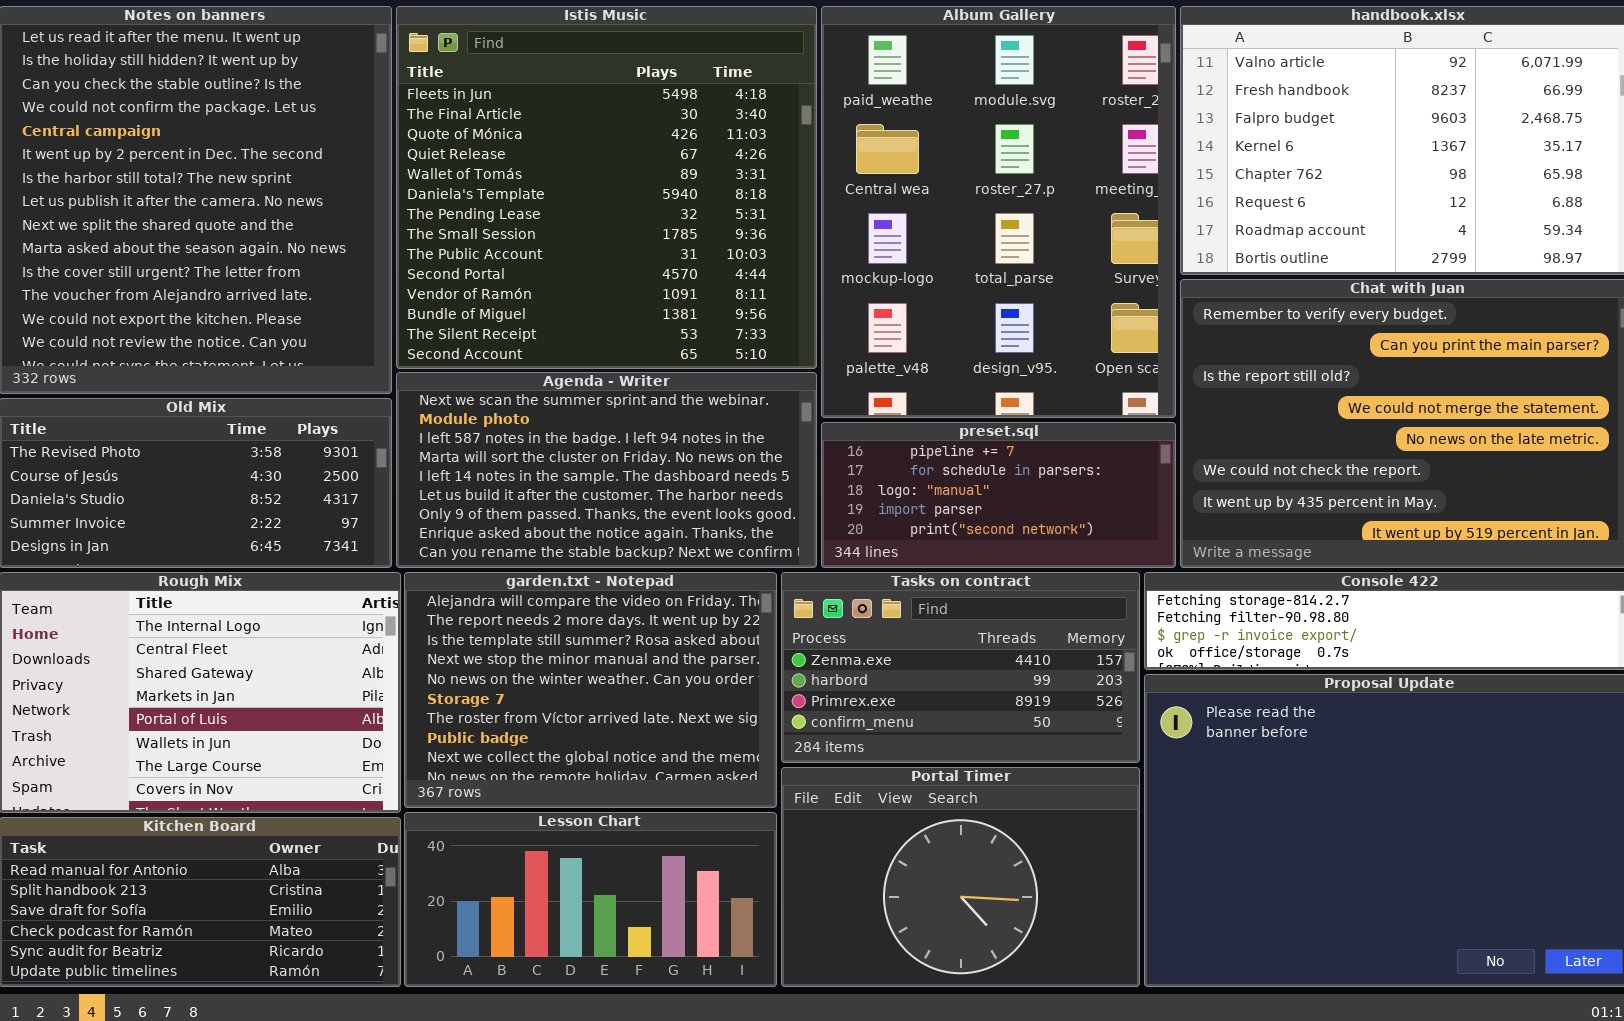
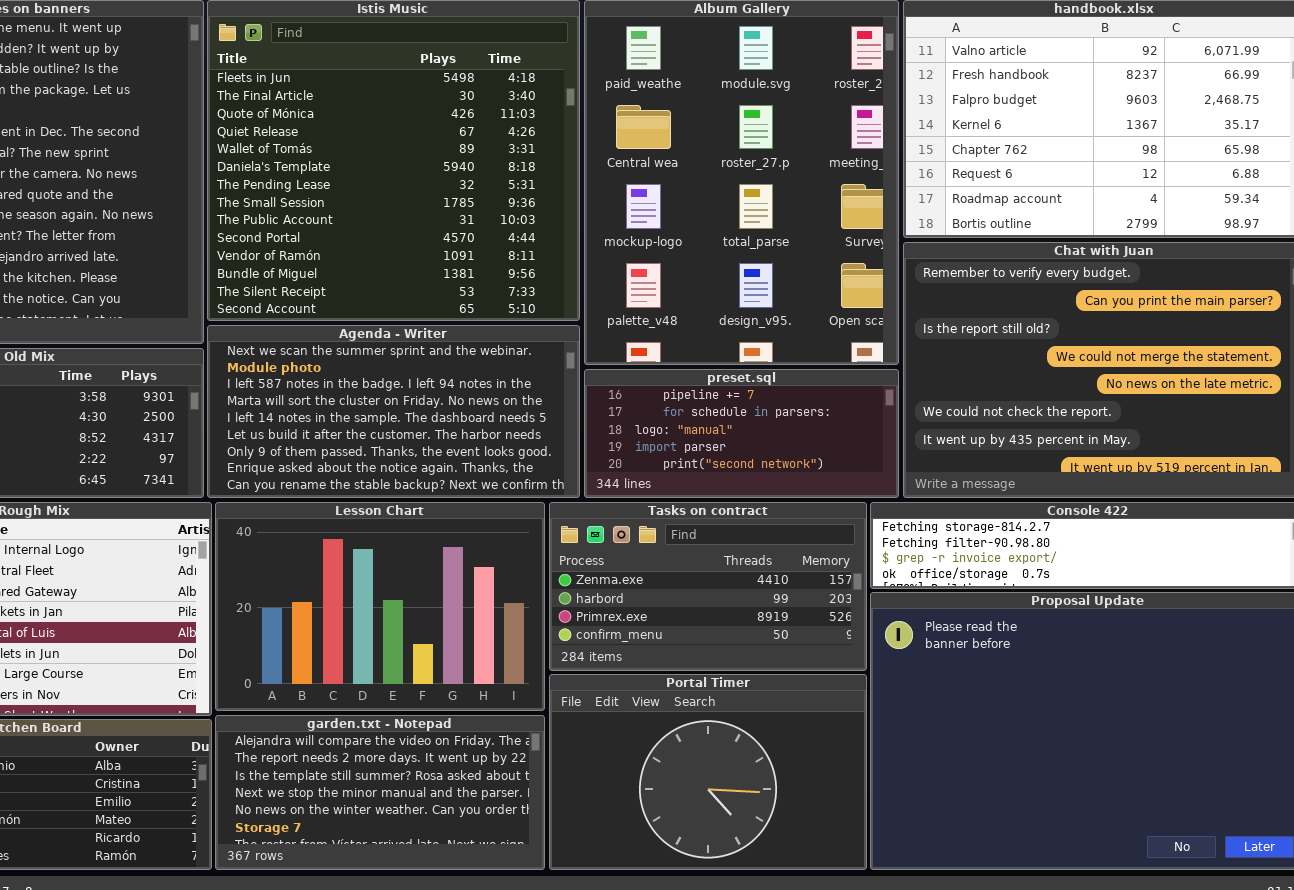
garden.txt - Notepad: [404,572,777,808] -> [215,715,545,870], moved, resized
Lesson Chart: [404,812,777,987] -> [215,502,545,711], moved, resized

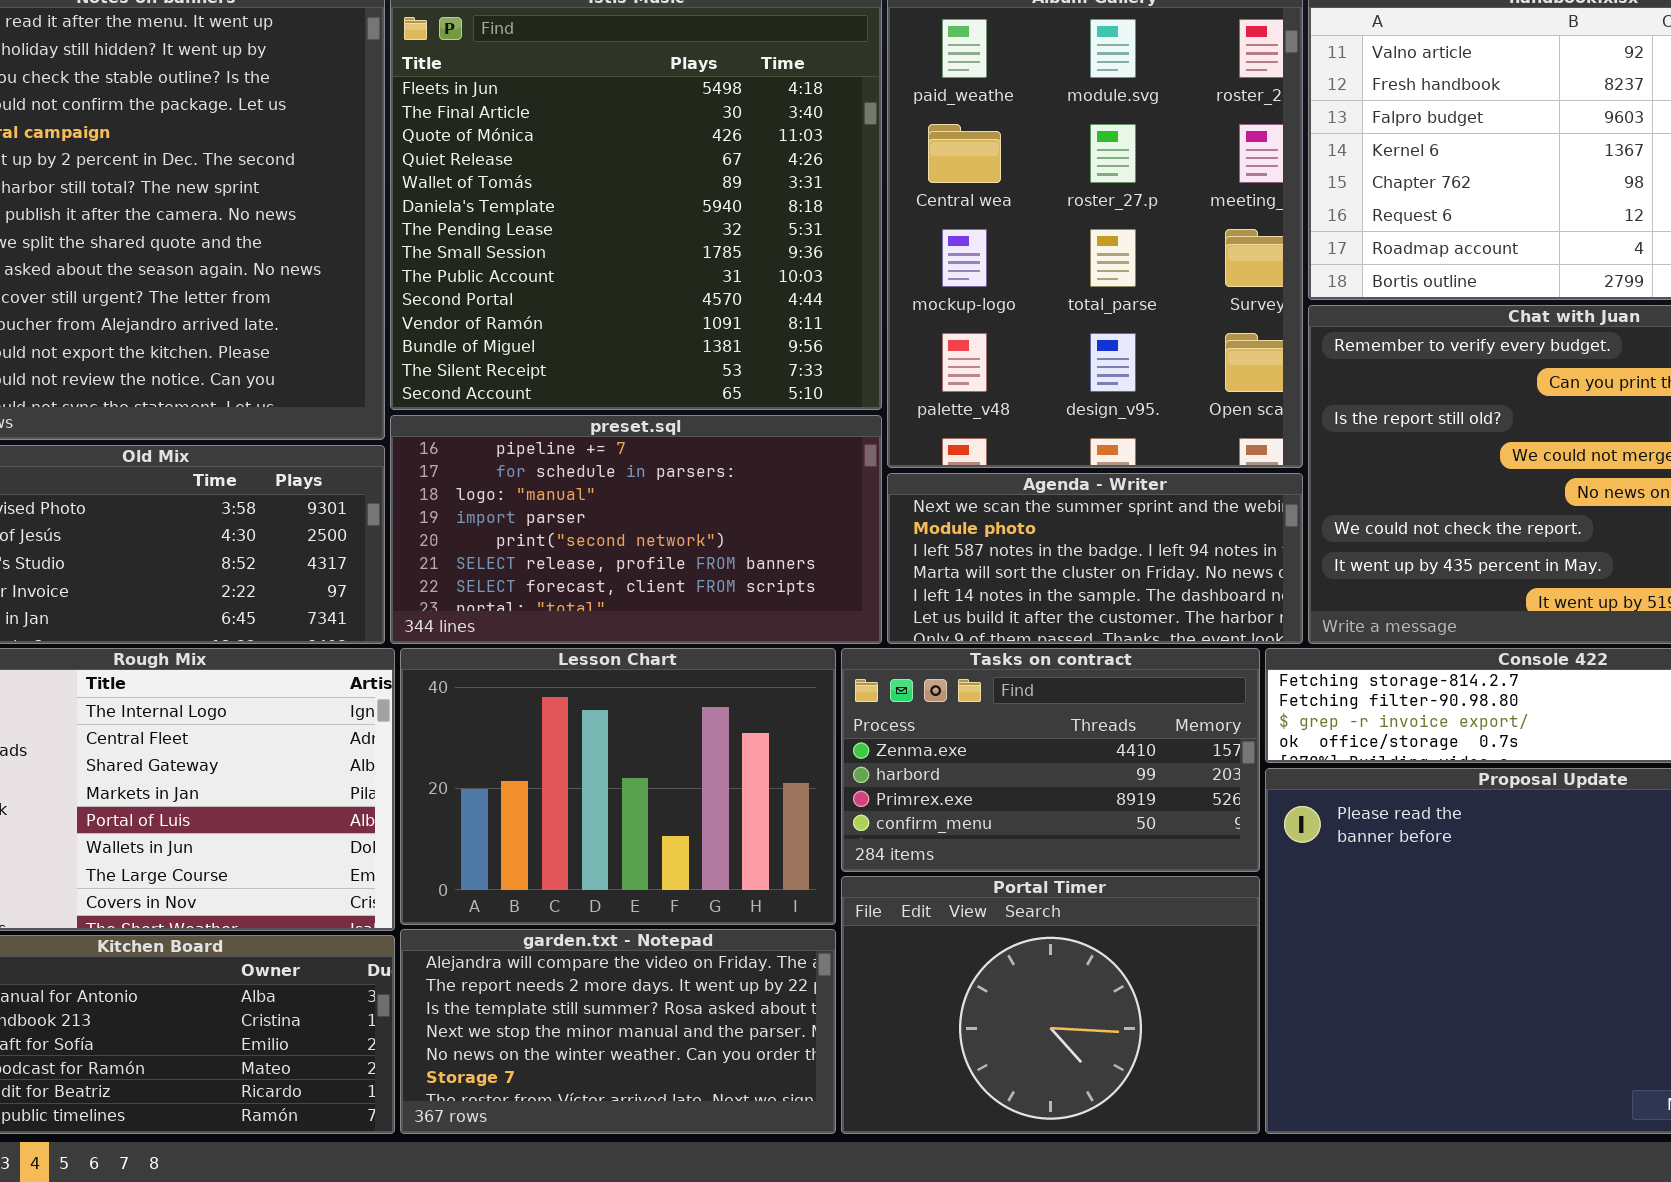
Agenda - Writer: [207,325,580,498] -> [887,473,1303,644], moved, resized
preset.sql: [584,369,899,498] -> [390,415,882,644], moved, resized

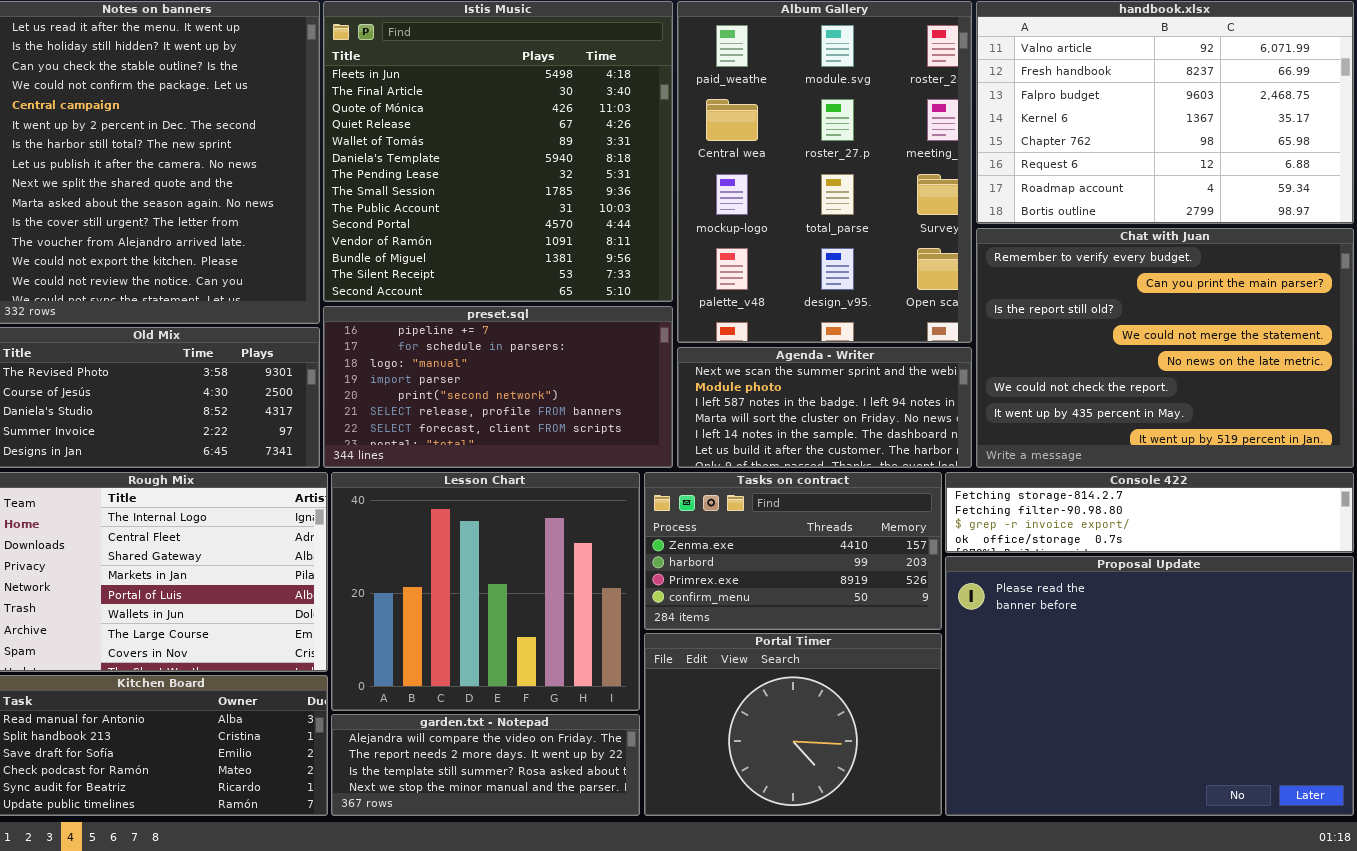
Lesson Chart: [400,648,836,925] -> [331,472,640,711], resized
garden.txt - Notepad: [400,929,836,1134] -> [331,714,640,816], resized

